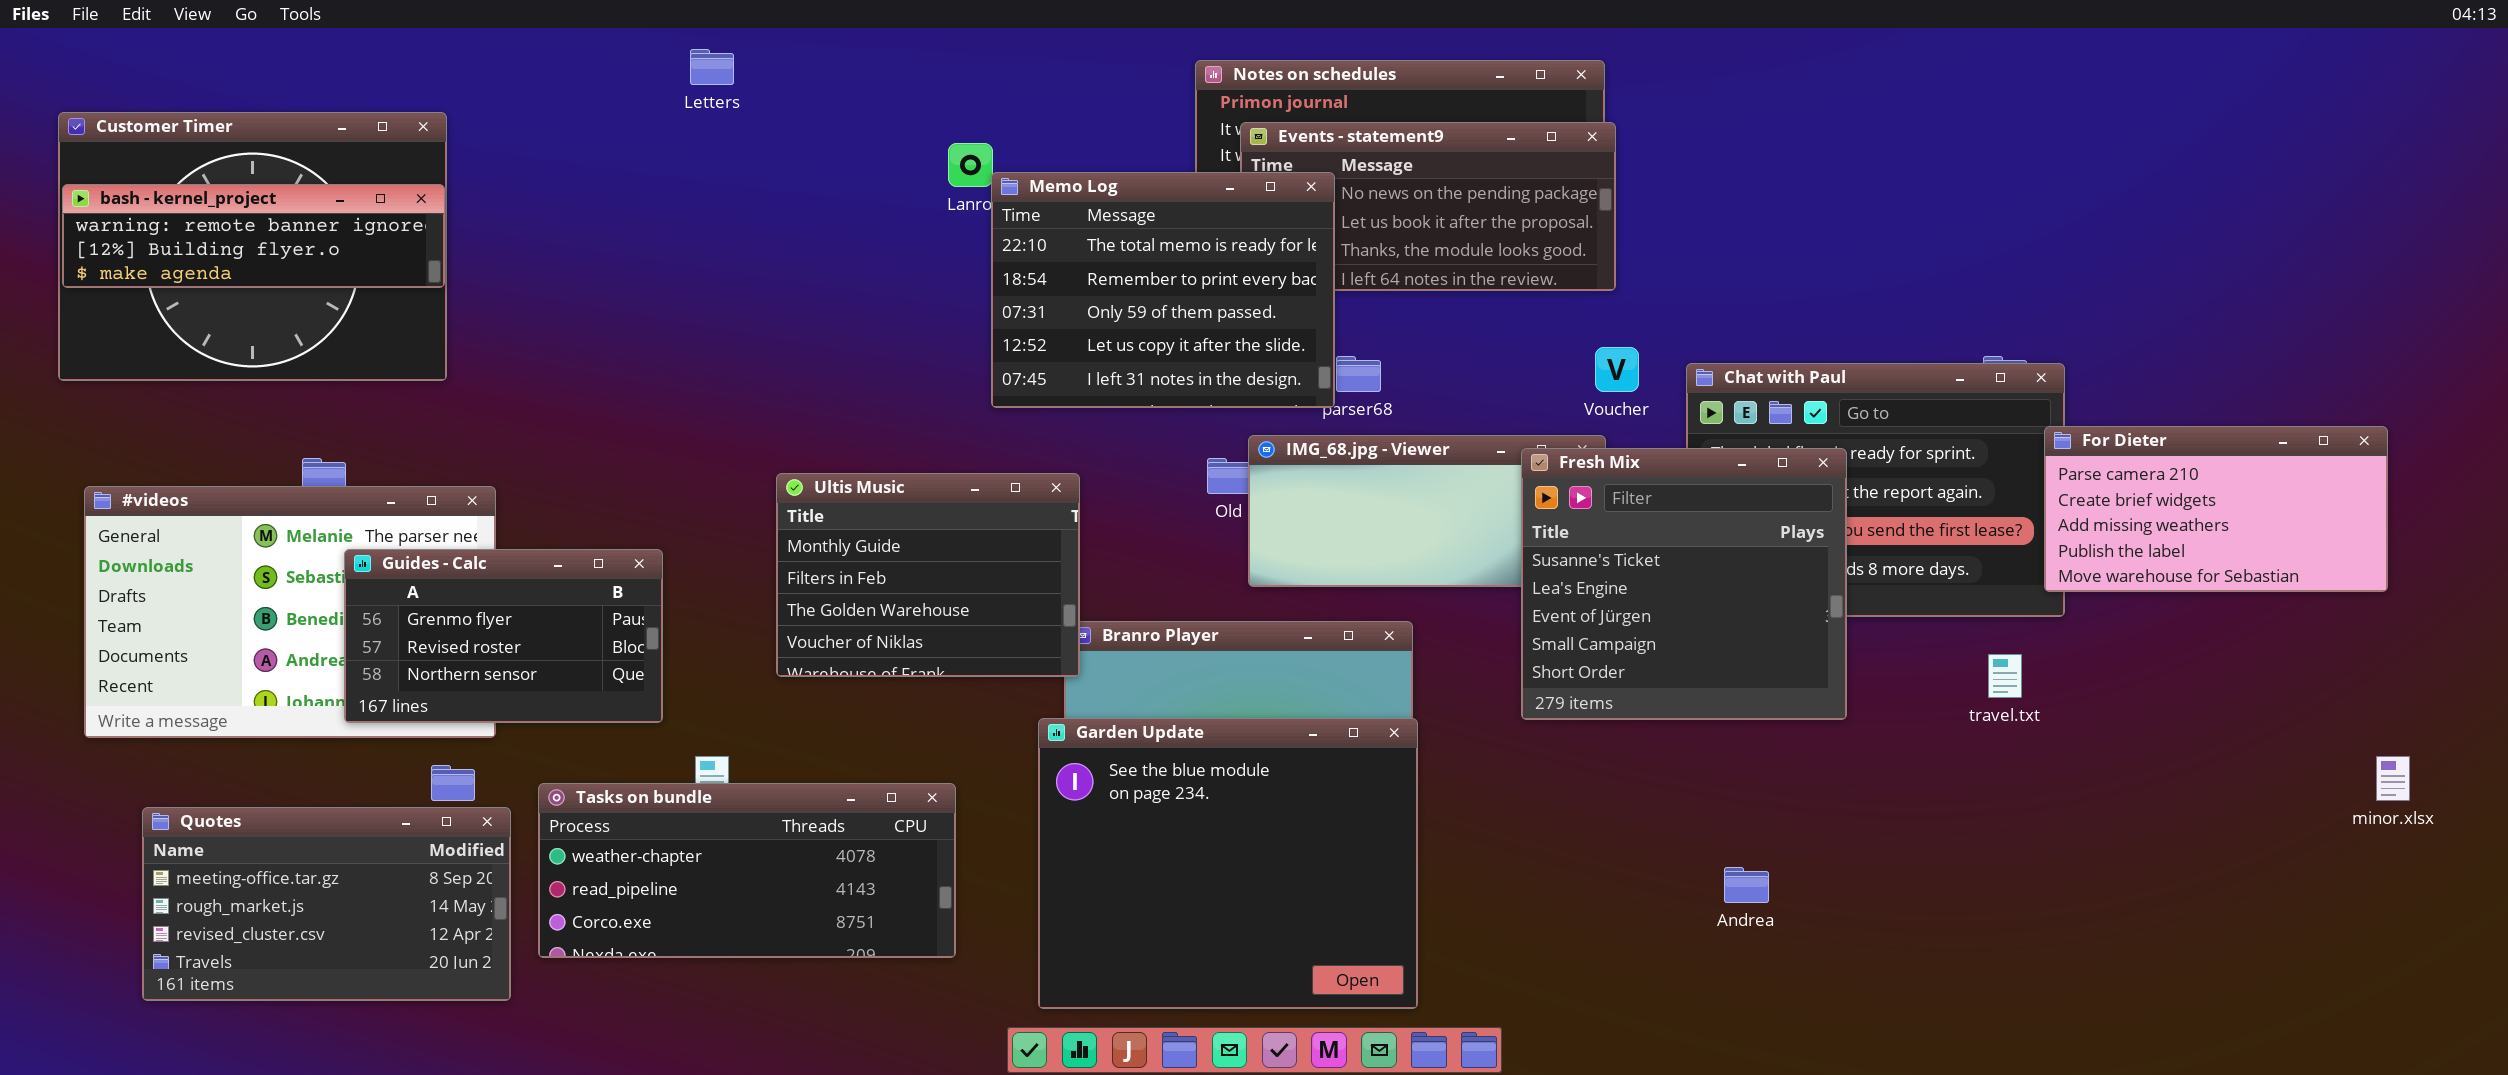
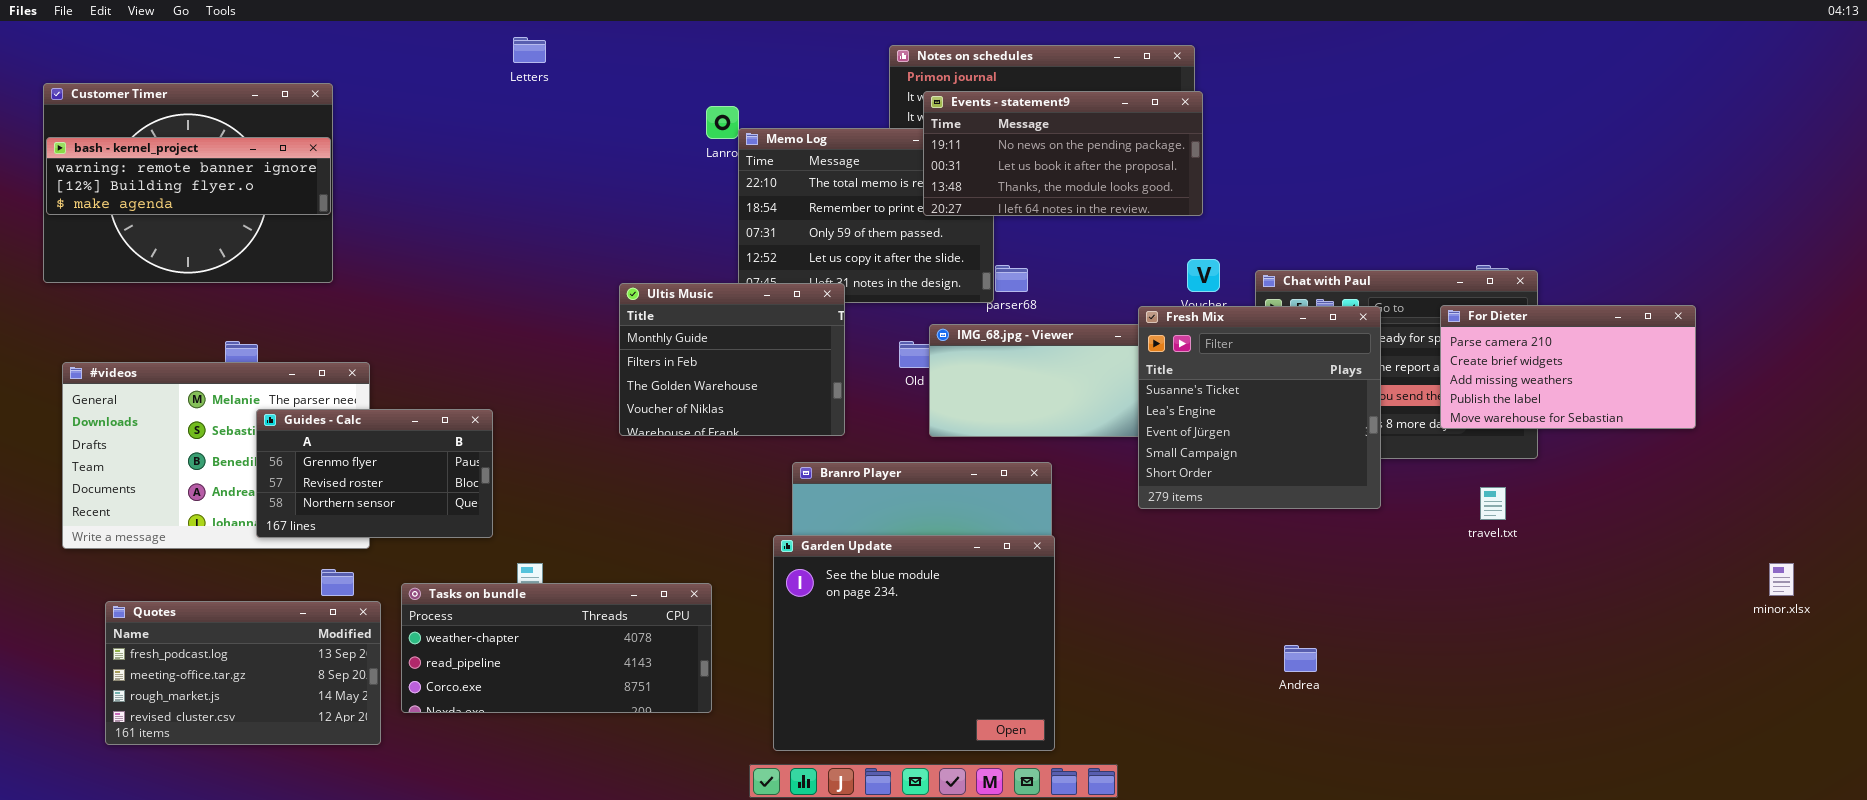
Events - statement9: [1240,122,1616,291] -> [923,91,1203,216], raised
For Dieter: [2044,426,2388,592] -> [1440,305,1696,429], moved
Fresh Mix: [1521,448,1847,720] -> [1138,306,1381,509], moved
Ultis Music: [776,473,1080,677] -> [619,283,845,436], moved
Quotes: [142,807,511,1001] -> [105,601,381,745], scrolled up 1 row

